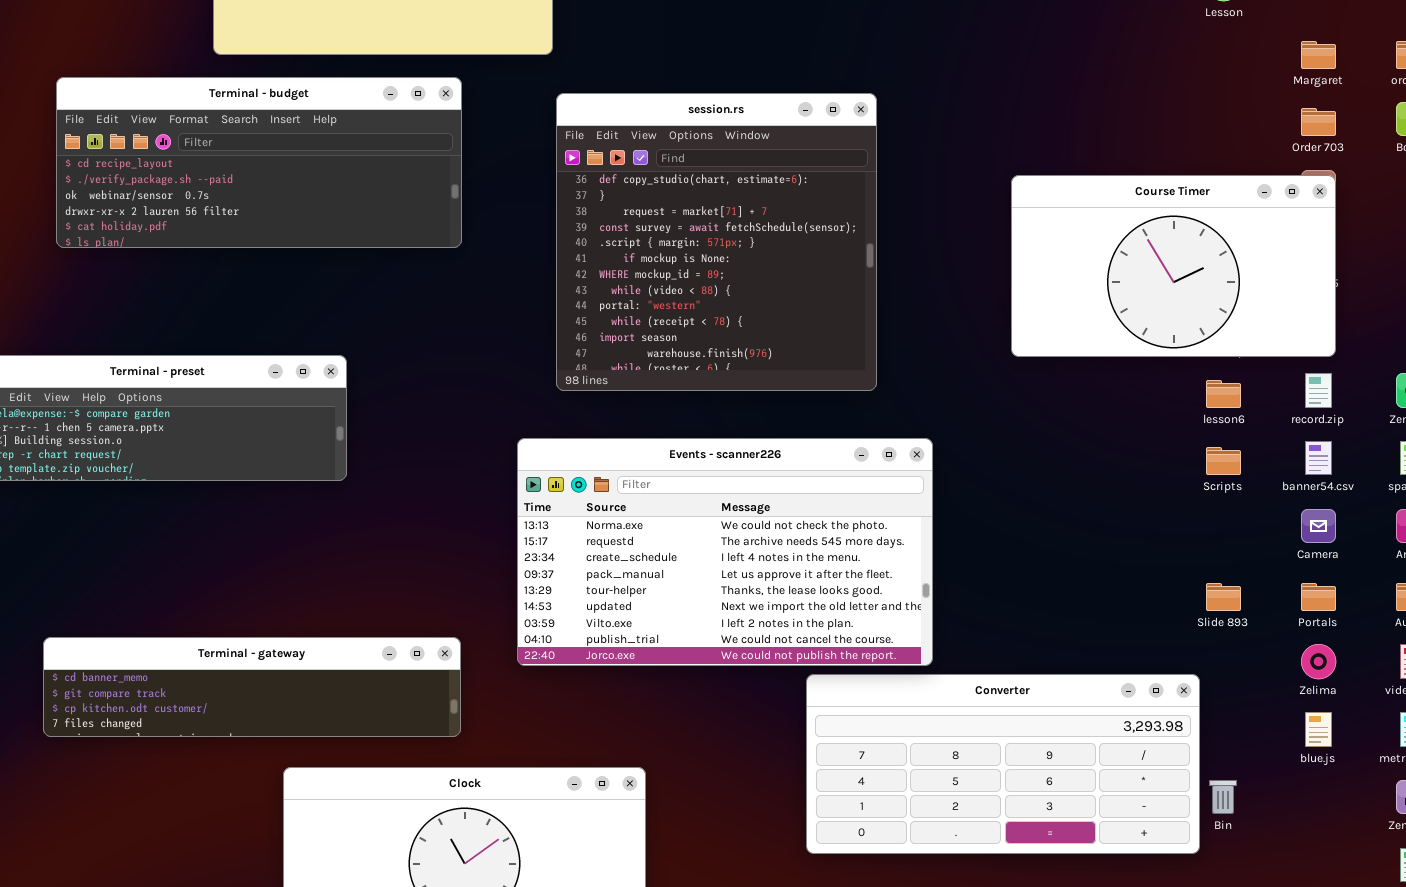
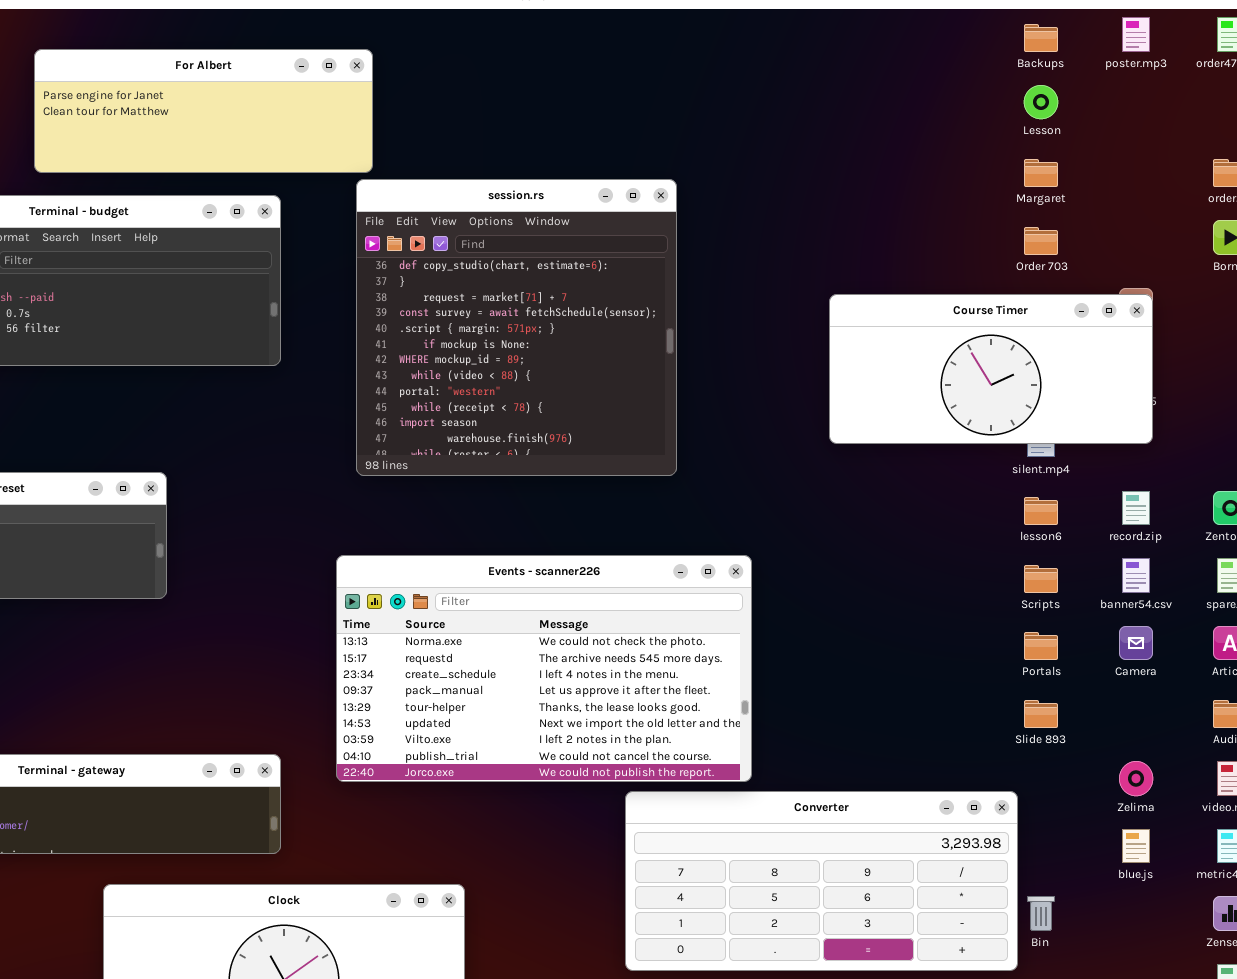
Margaret: [1301,41,1336,69] -> [1024,159,1058,187], moved
session.rs: [556,93,877,391] -> [356,179,677,476], moved
Order 703: [1301,108,1336,136] -> [1024,227,1058,255], moved
Course Timer: [1011,175,1336,357] -> [829,294,1153,444], resized
Portals: [1301,583,1336,611] -> [1024,632,1058,660], moved

